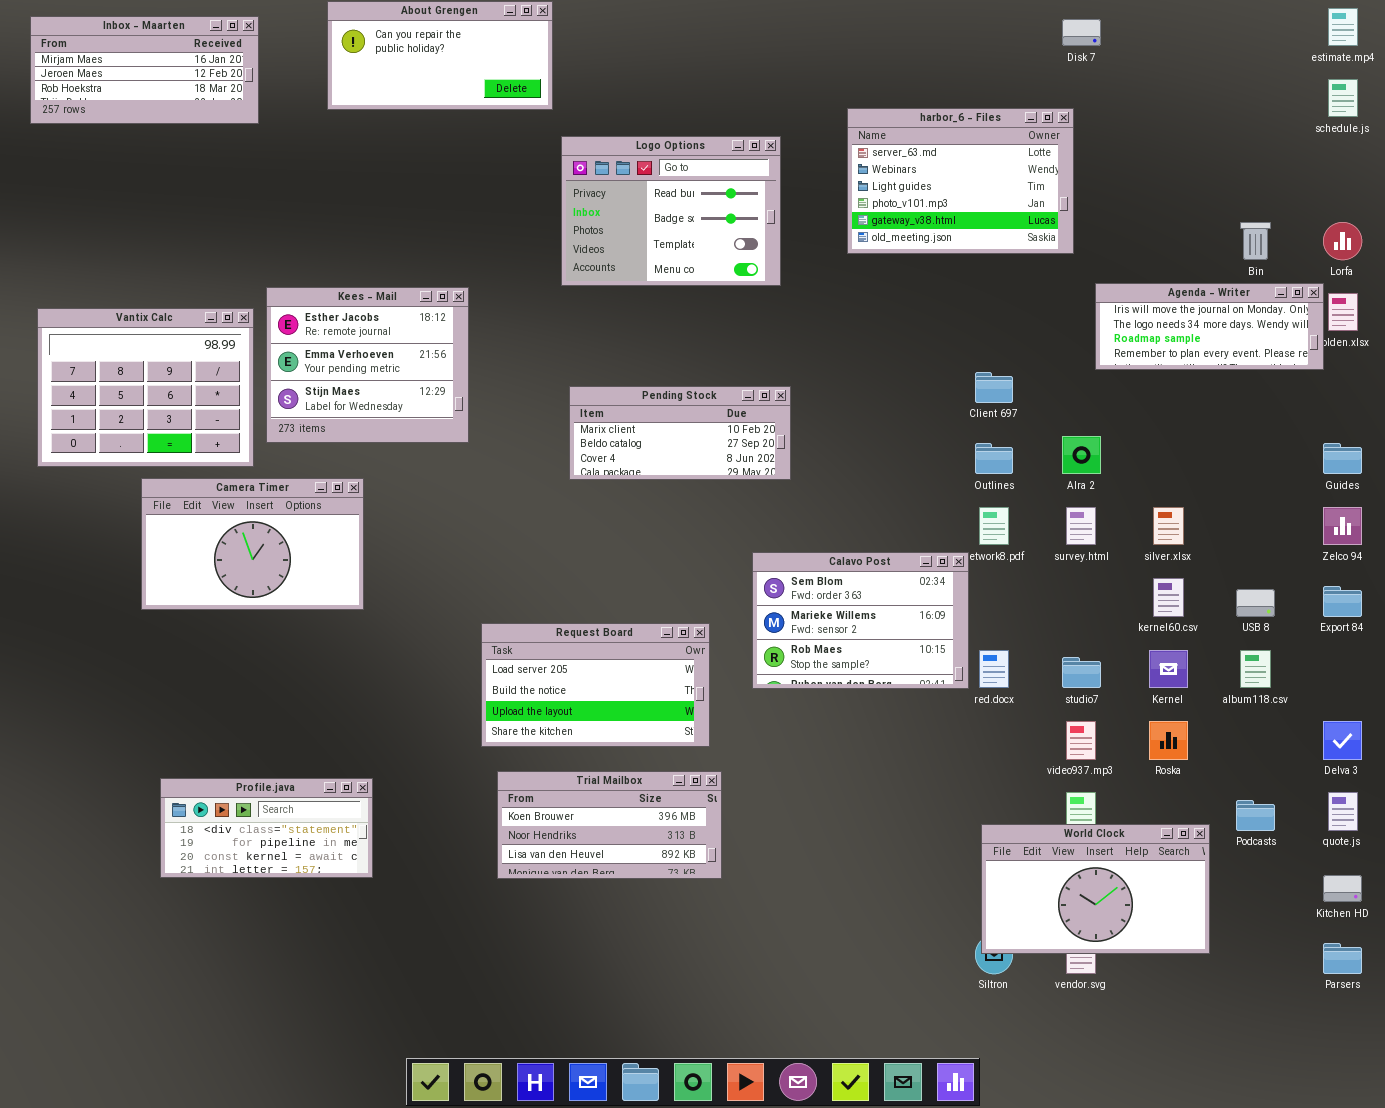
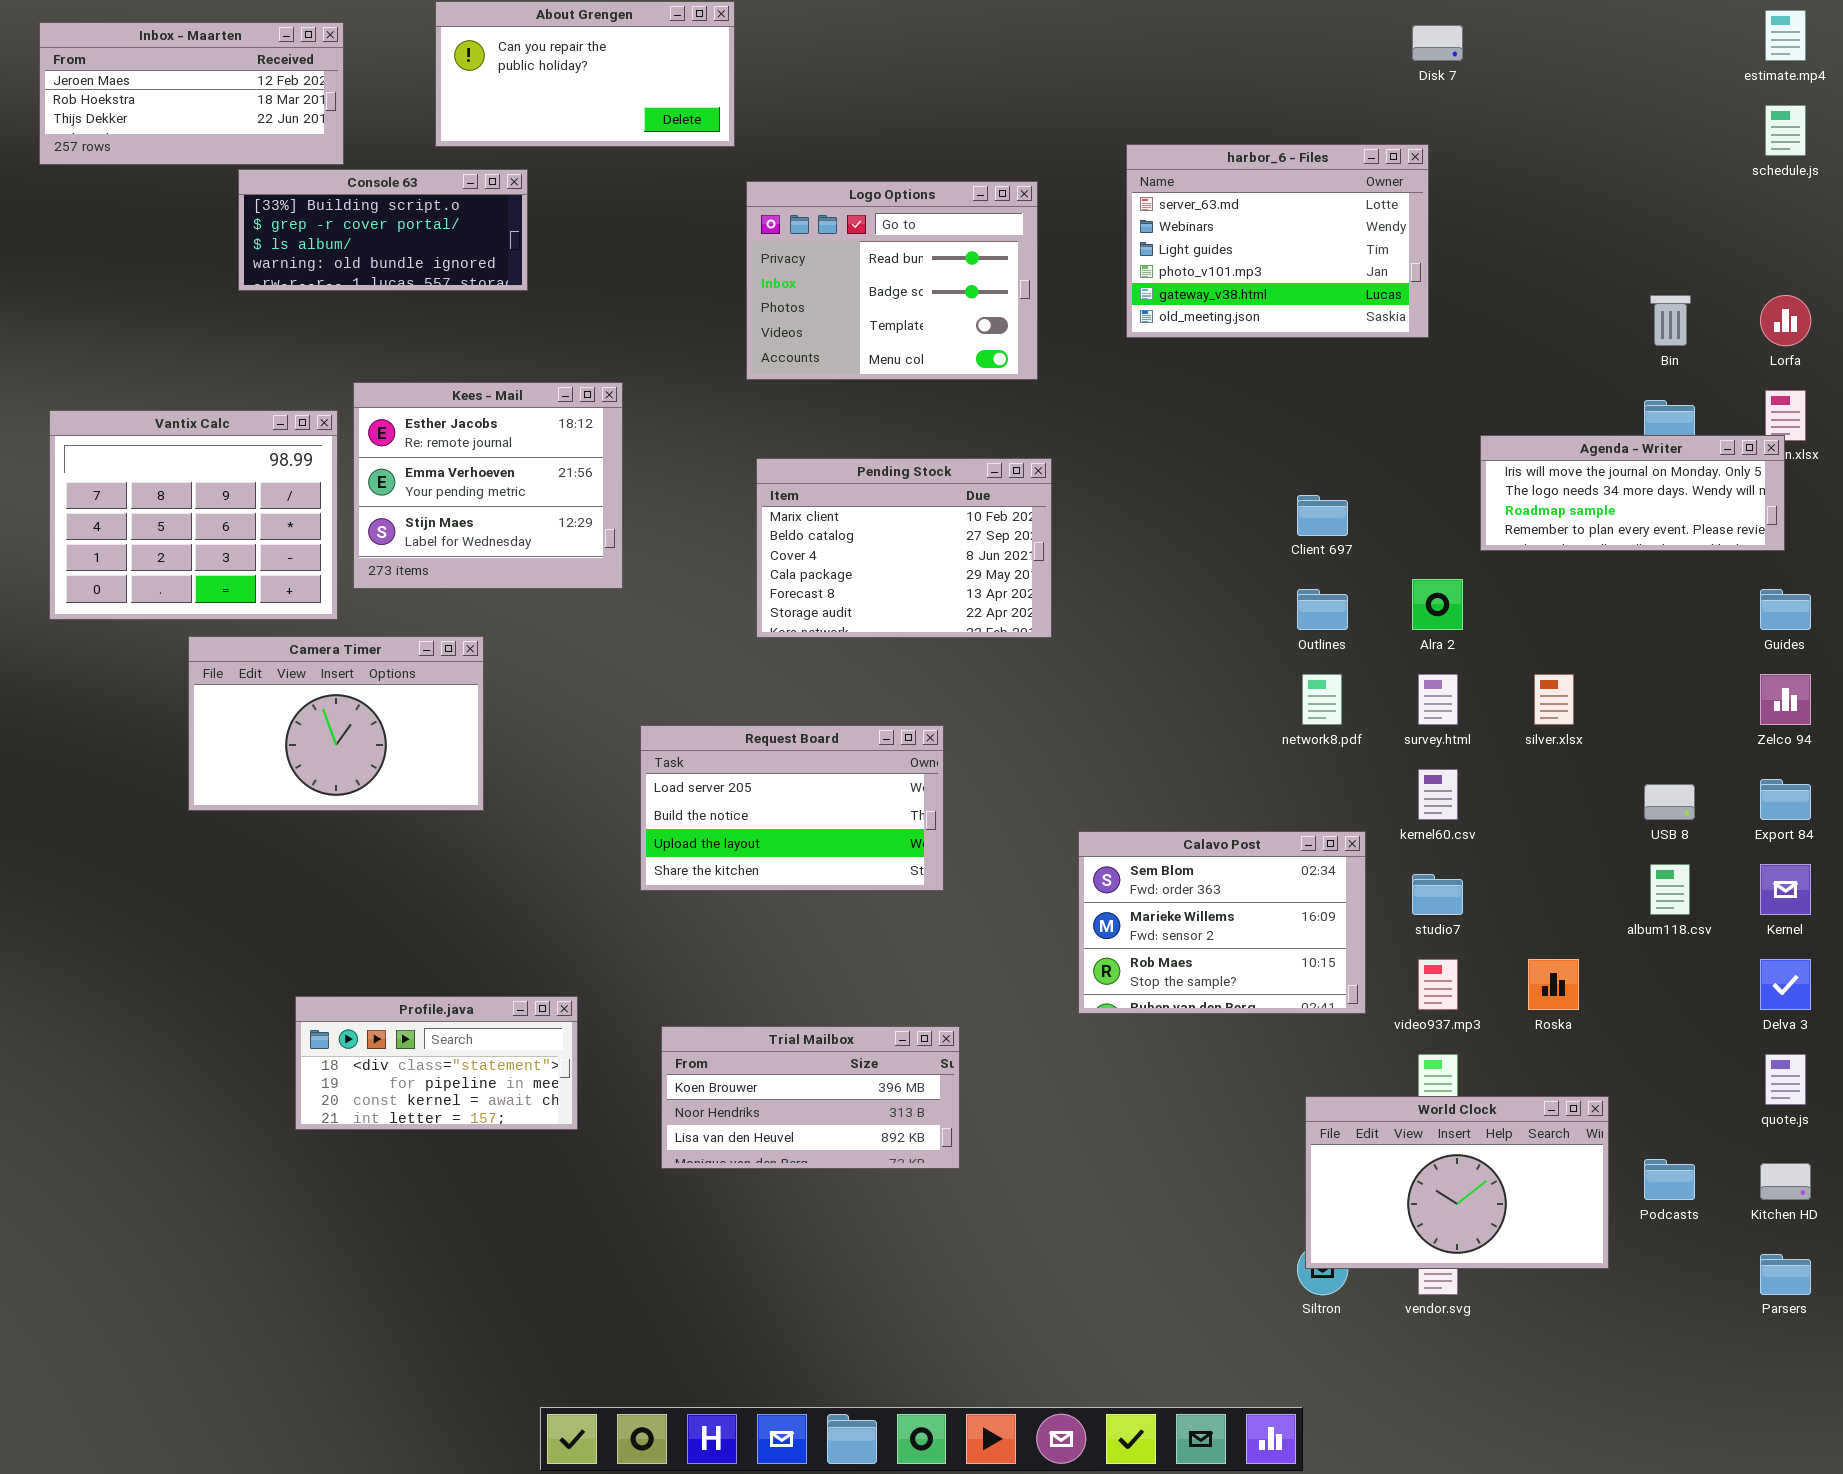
Inbox - Maarten: [30,16,259,124] -> [39,22,344,165], scrolled down 1 row
Console 63: none -> [238,169,528,291], opened
Agenda - Writer: [1095,283,1324,370] -> [1480,435,1785,551], moved
Pending Stock: [569,386,791,480] -> [756,458,1052,638], resized
Calavo Post: [752,552,969,689] -> [1078,831,1366,1014], moved
kernel60.csv: [1153,578,1184,617] -> [1418,769,1458,820], moved
Request Board: [481,623,710,747] -> [640,725,944,891], moved
Kernel: [1149,650,1188,688] -> [1760,864,1811,915], moved
Profile.java: [160,778,373,878] -> [295,996,578,1130], moved
Podcasts: [1236,800,1275,831] -> [1644,1159,1695,1200], moved

